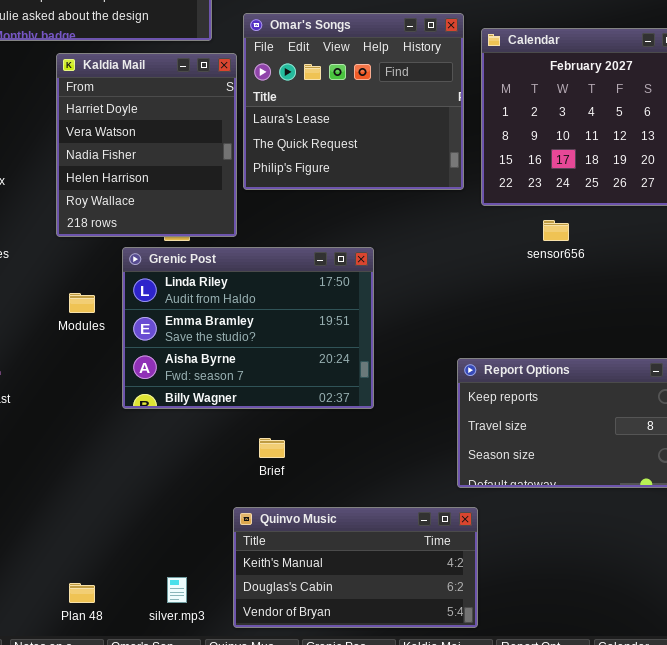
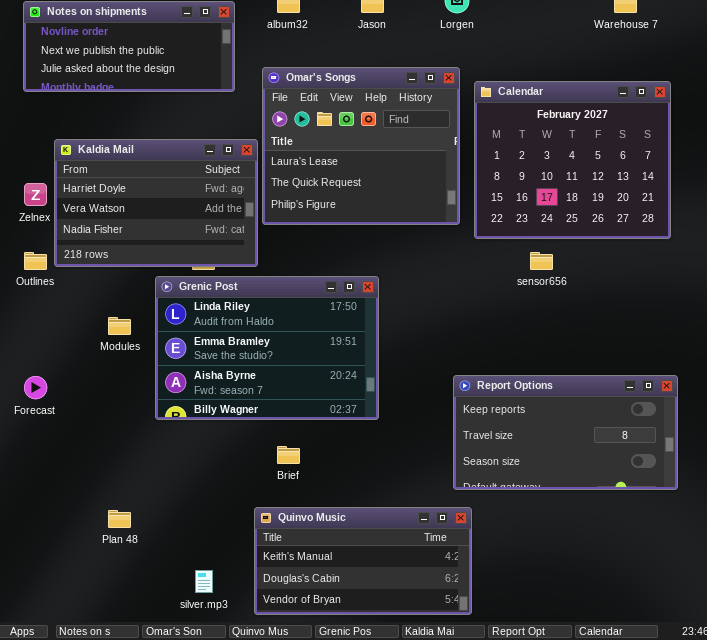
Kaldia Mail: [56,53,237,237] -> [54,139,258,267], resized
Plan 48: [69,583,95,603] -> [108,510,131,528], moved

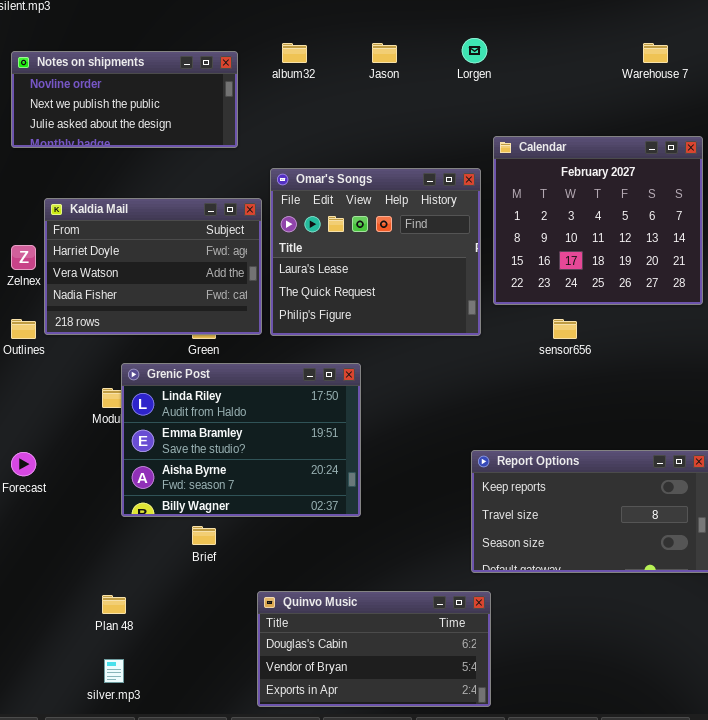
Omar's Songs: [262,67,460,225] -> [270,168,481,336], moved
Grenic Post: [155,276,379,420] -> [121,363,361,517], moved
Brief: [277,446,300,464] -> [192,526,216,545], moved
Quinvo Music: [254,507,472,615] -> [257,591,491,707], scrolled down 1 row
silver.mp3: [195,570,213,593] -> [104,659,124,683], moved

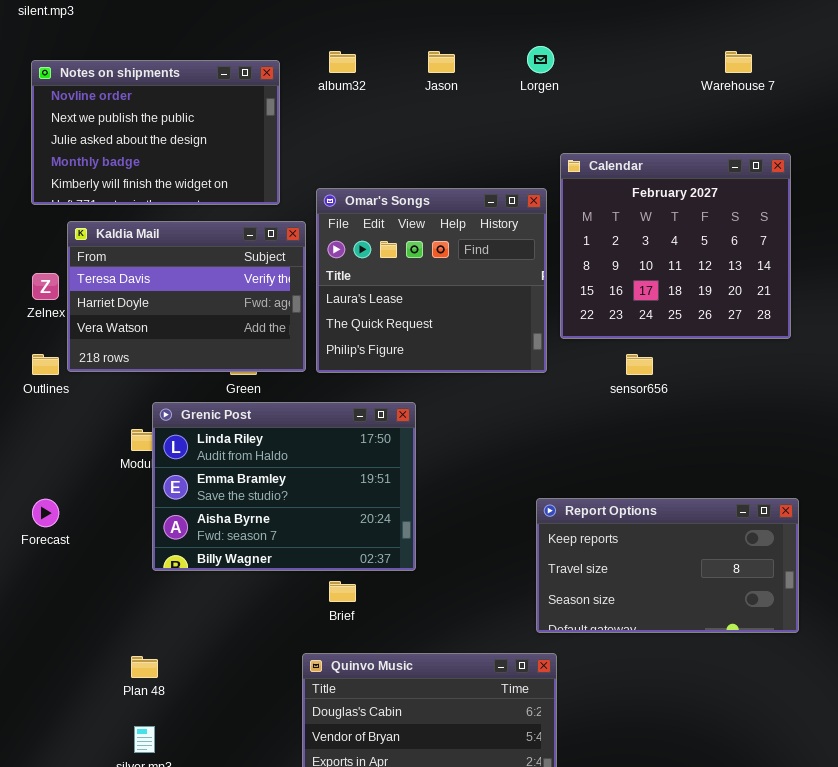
Notes on shipments: [11,51,238,148] -> [31,60,280,205], resized
Kaldia Mail: [44,198,262,335] -> [67,221,306,372], scrolled up 1 row
Brief: [192,526,216,545] -> [329,581,356,602], moved

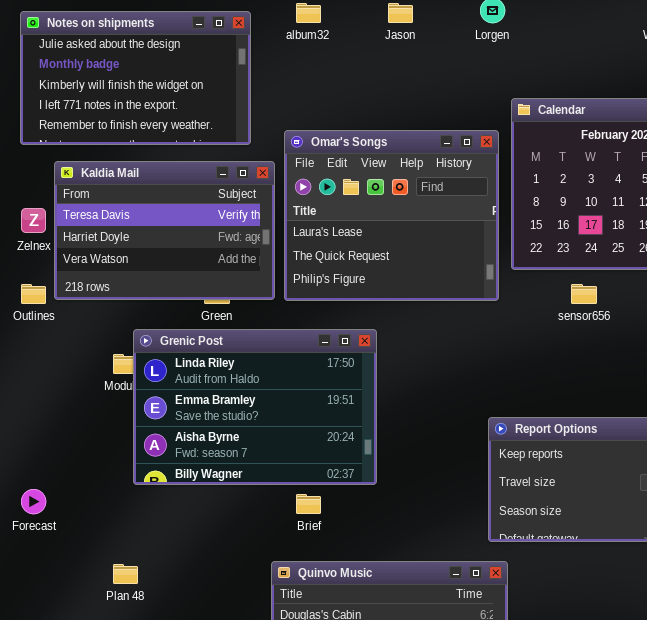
Notes on shipments: [31,60,280,205] -> [20,11,251,145], scrolled down 2 rows
Forecast: [32,499,59,527] -> [21,489,46,514], moved

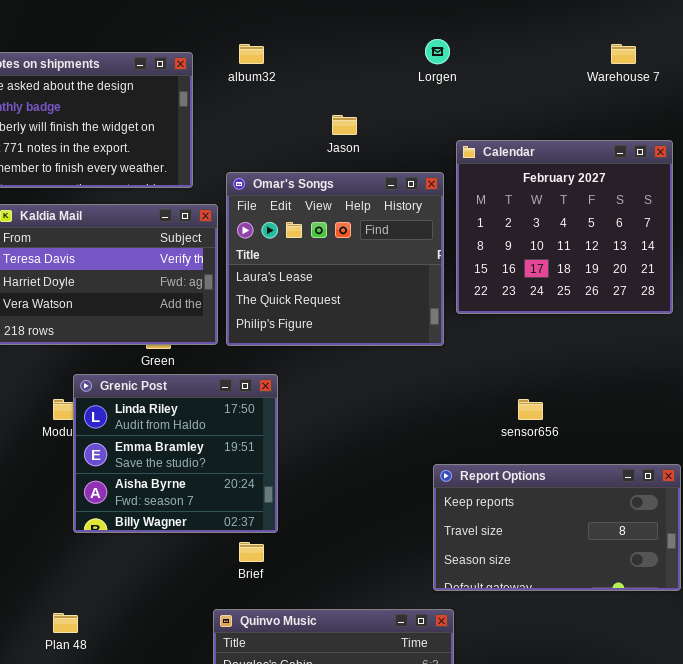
Jason: [388,3,413,23] -> [332,115,357,135], moved
sensor656: [571,284,597,304] -> [518,399,543,420], moved
Grenic Post: [133,329,377,485] -> [73,374,278,533], resized

